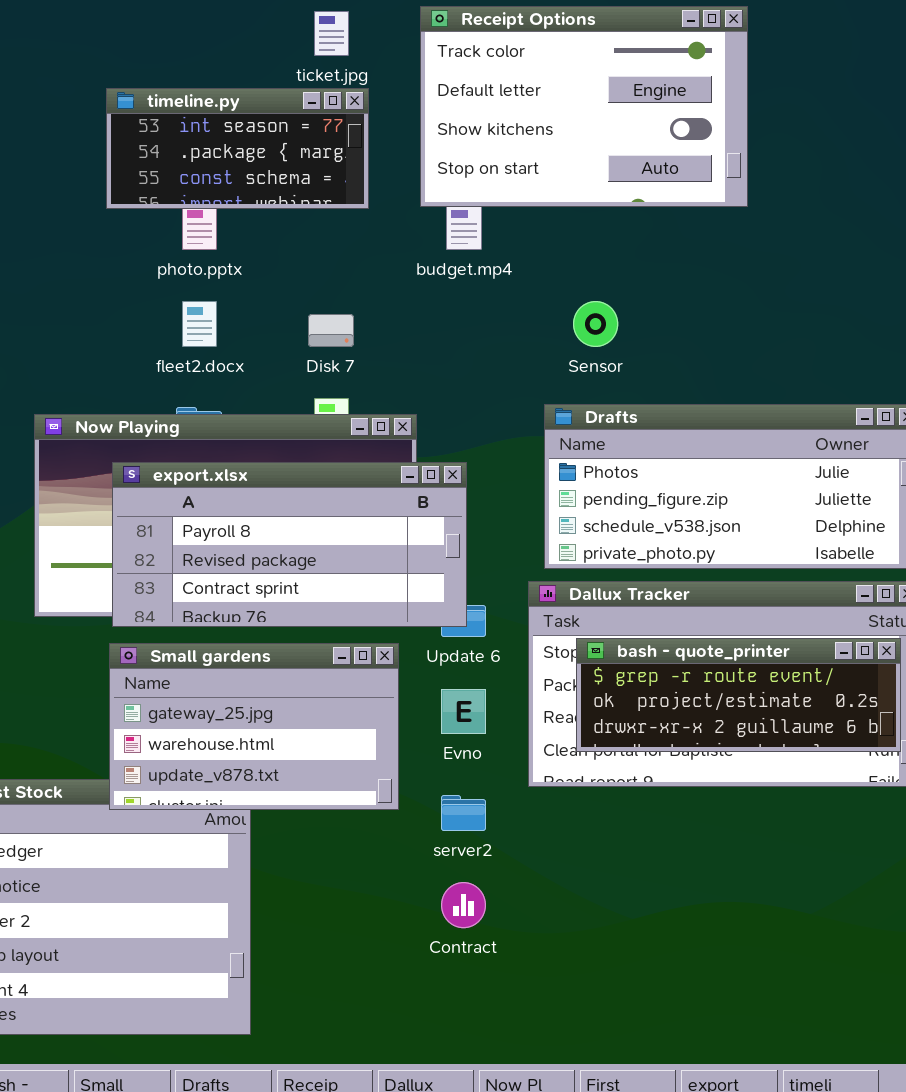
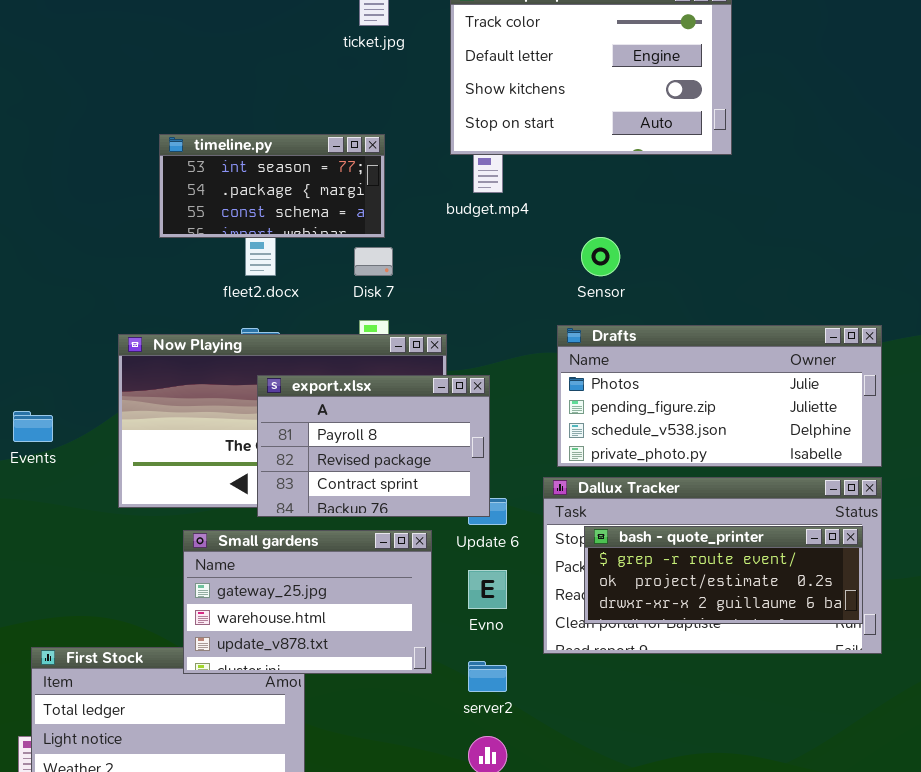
timeline.py: [106,88,369,209] -> [159,134,385,238], moved
export.xlsx: [112,462,467,627] -> [257,375,490,517], resized

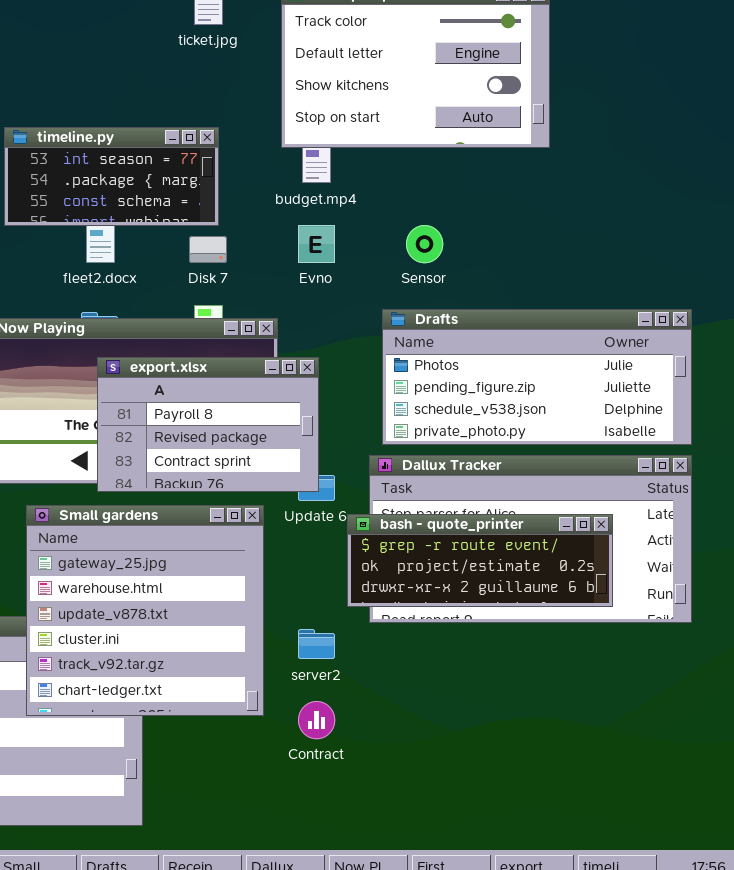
bash - quote_printer: [584,526,863,624] -> [347,514,613,607], moved
Small gardens: [183,530,432,674] -> [26,505,264,716], resized
Evno: [468,570,507,609] -> [298,225,335,263], moved

